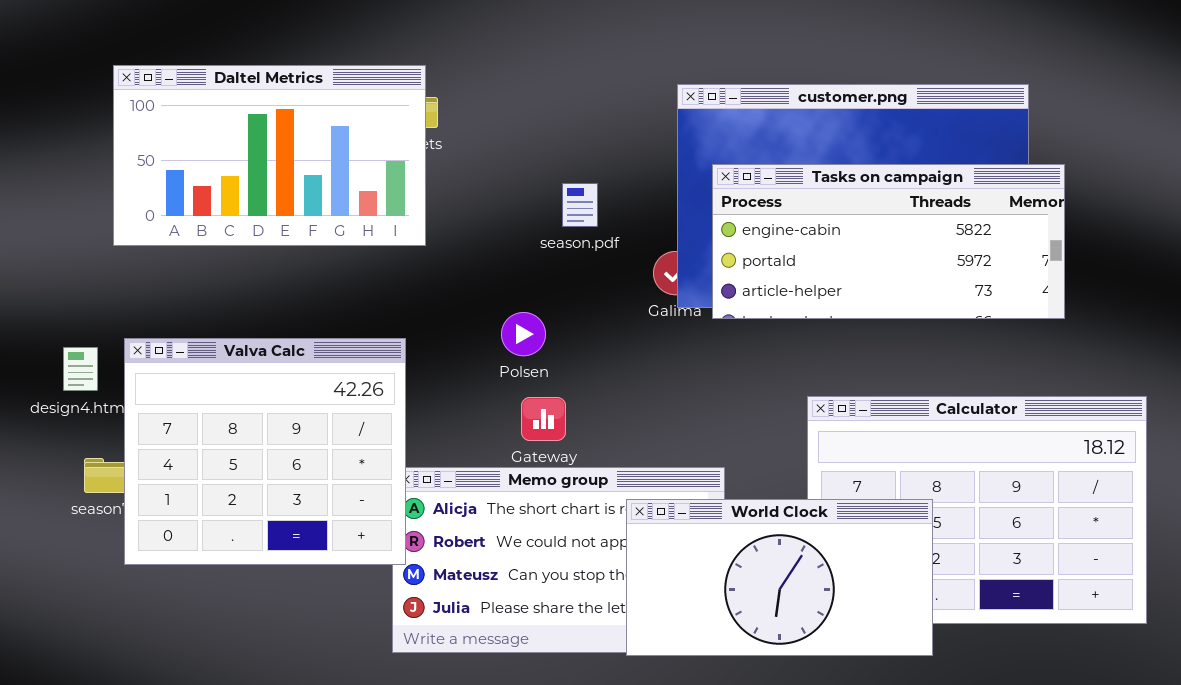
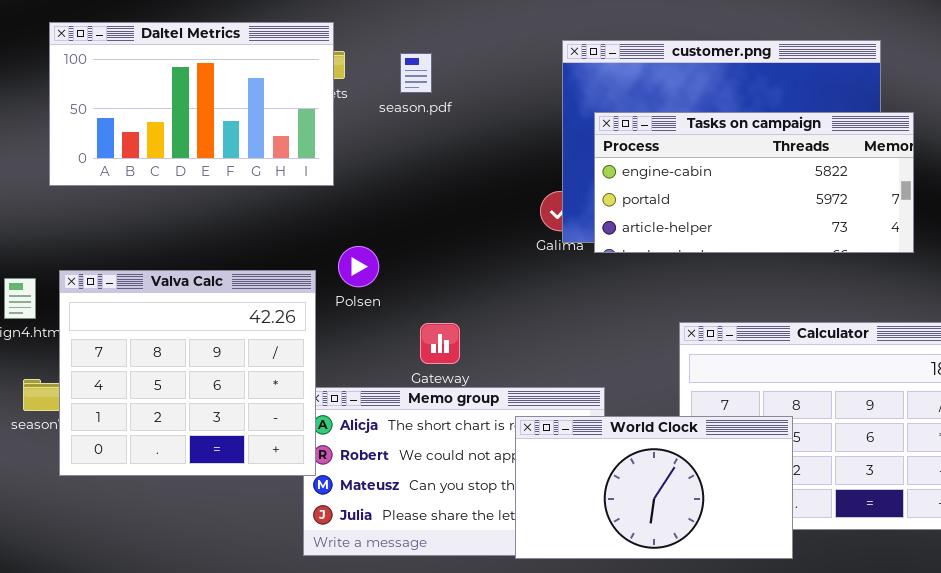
season.pdf: [562,183,598,227] -> [400,53,432,93], moved
Polsen: [501,312,546,356] -> [338,246,379,287], moved

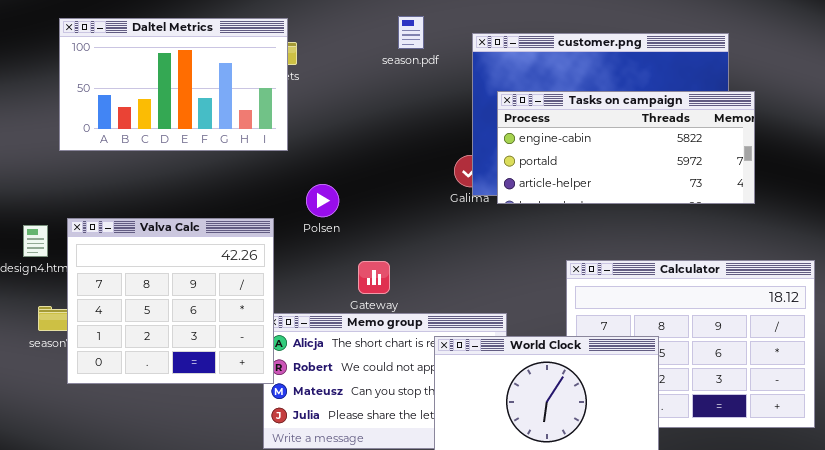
season.pdf: [400,53,432,93] -> [398,16,424,49], moved
Polsen: [338,246,379,287] -> [306,184,339,217], moved

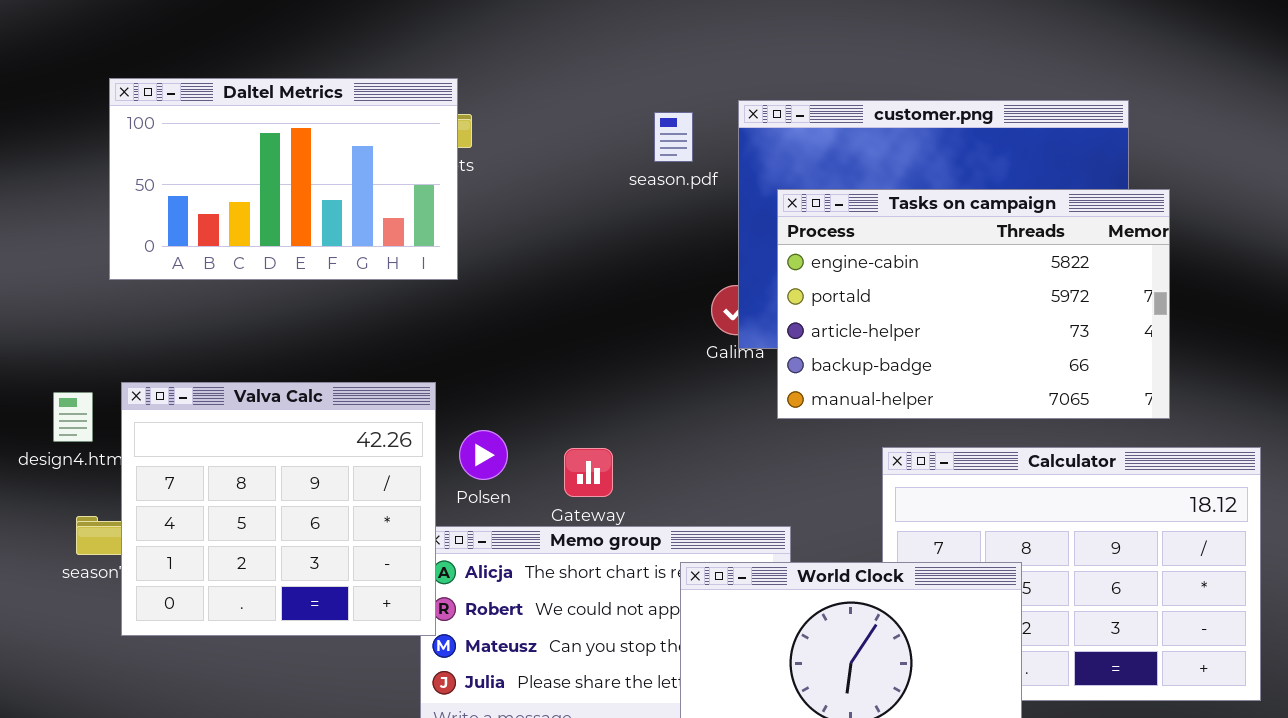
season.pdf: [398,16,424,49] -> [654,112,693,162], moved
Tasks on campaign: [497,91,755,204] -> [777,189,1170,419], resized
Polsen: [306,184,339,217] -> [459,430,508,480], moved

